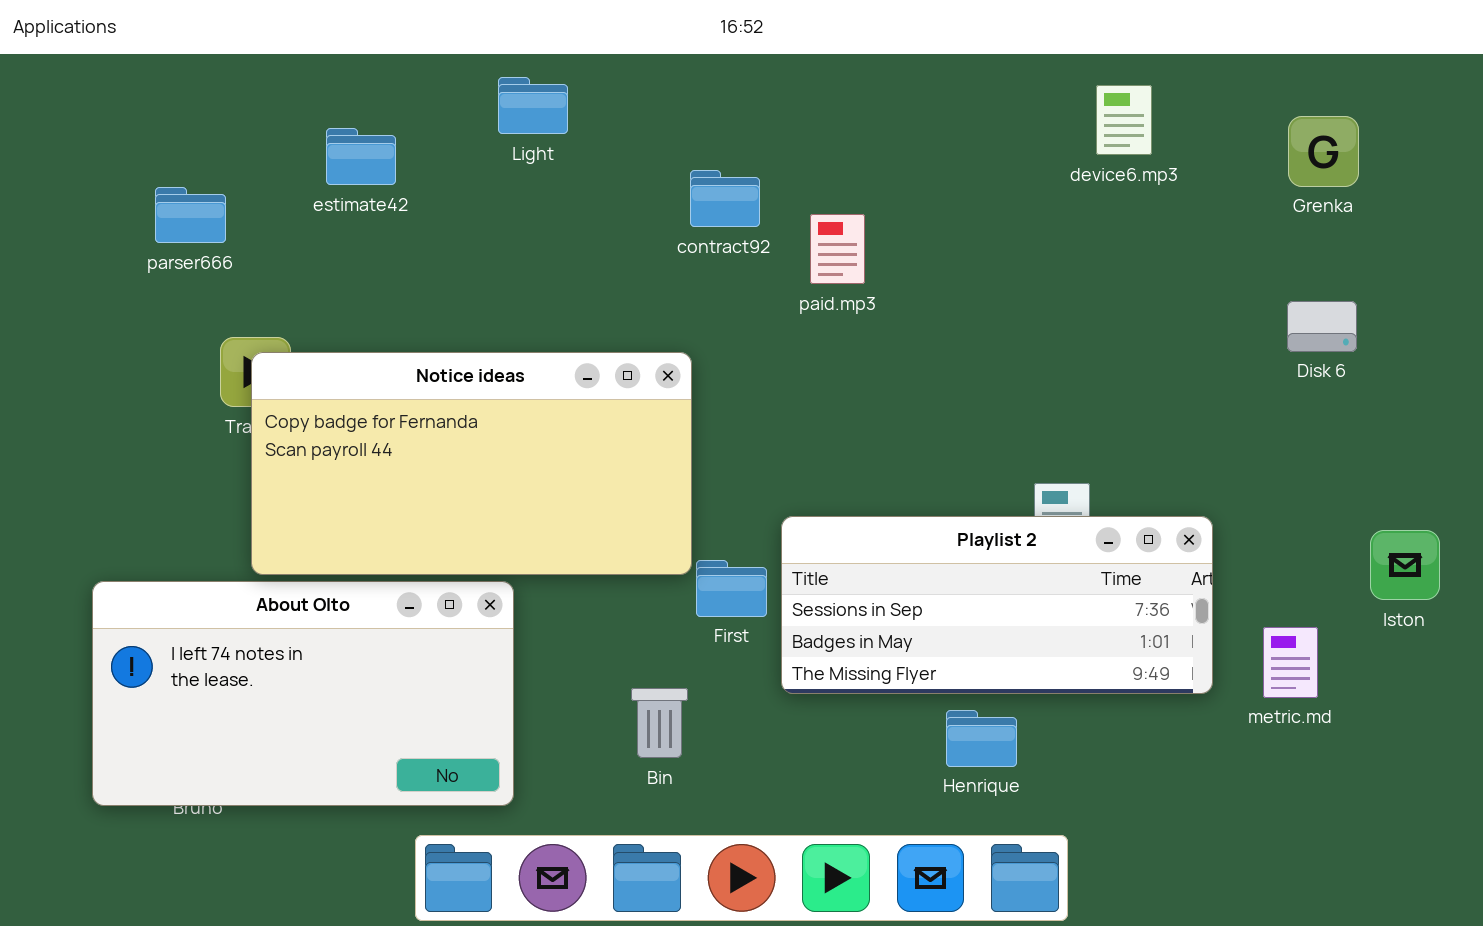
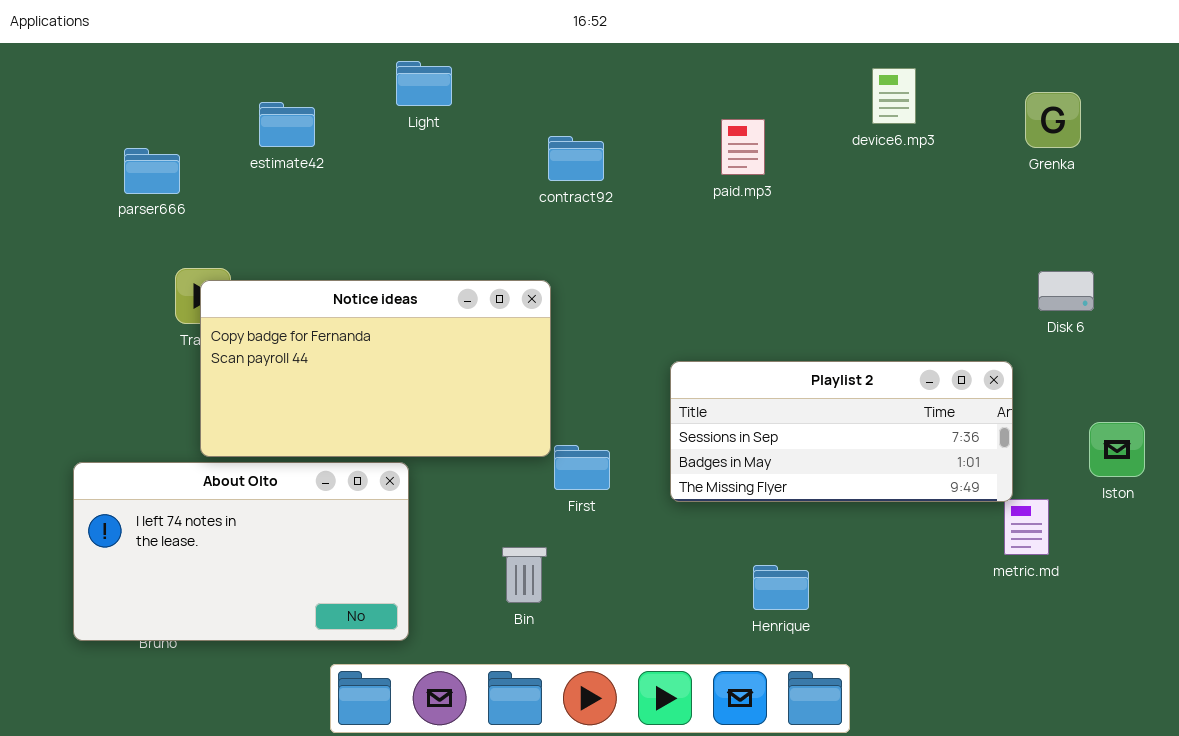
paid.mp3: [810,214,865,284] -> [721,119,765,175], moved
Disk 6: [1287,301,1357,352] -> [1038,271,1094,311], moved
Playlist 2: [781,516,1213,694] -> [670,361,1013,502], moved

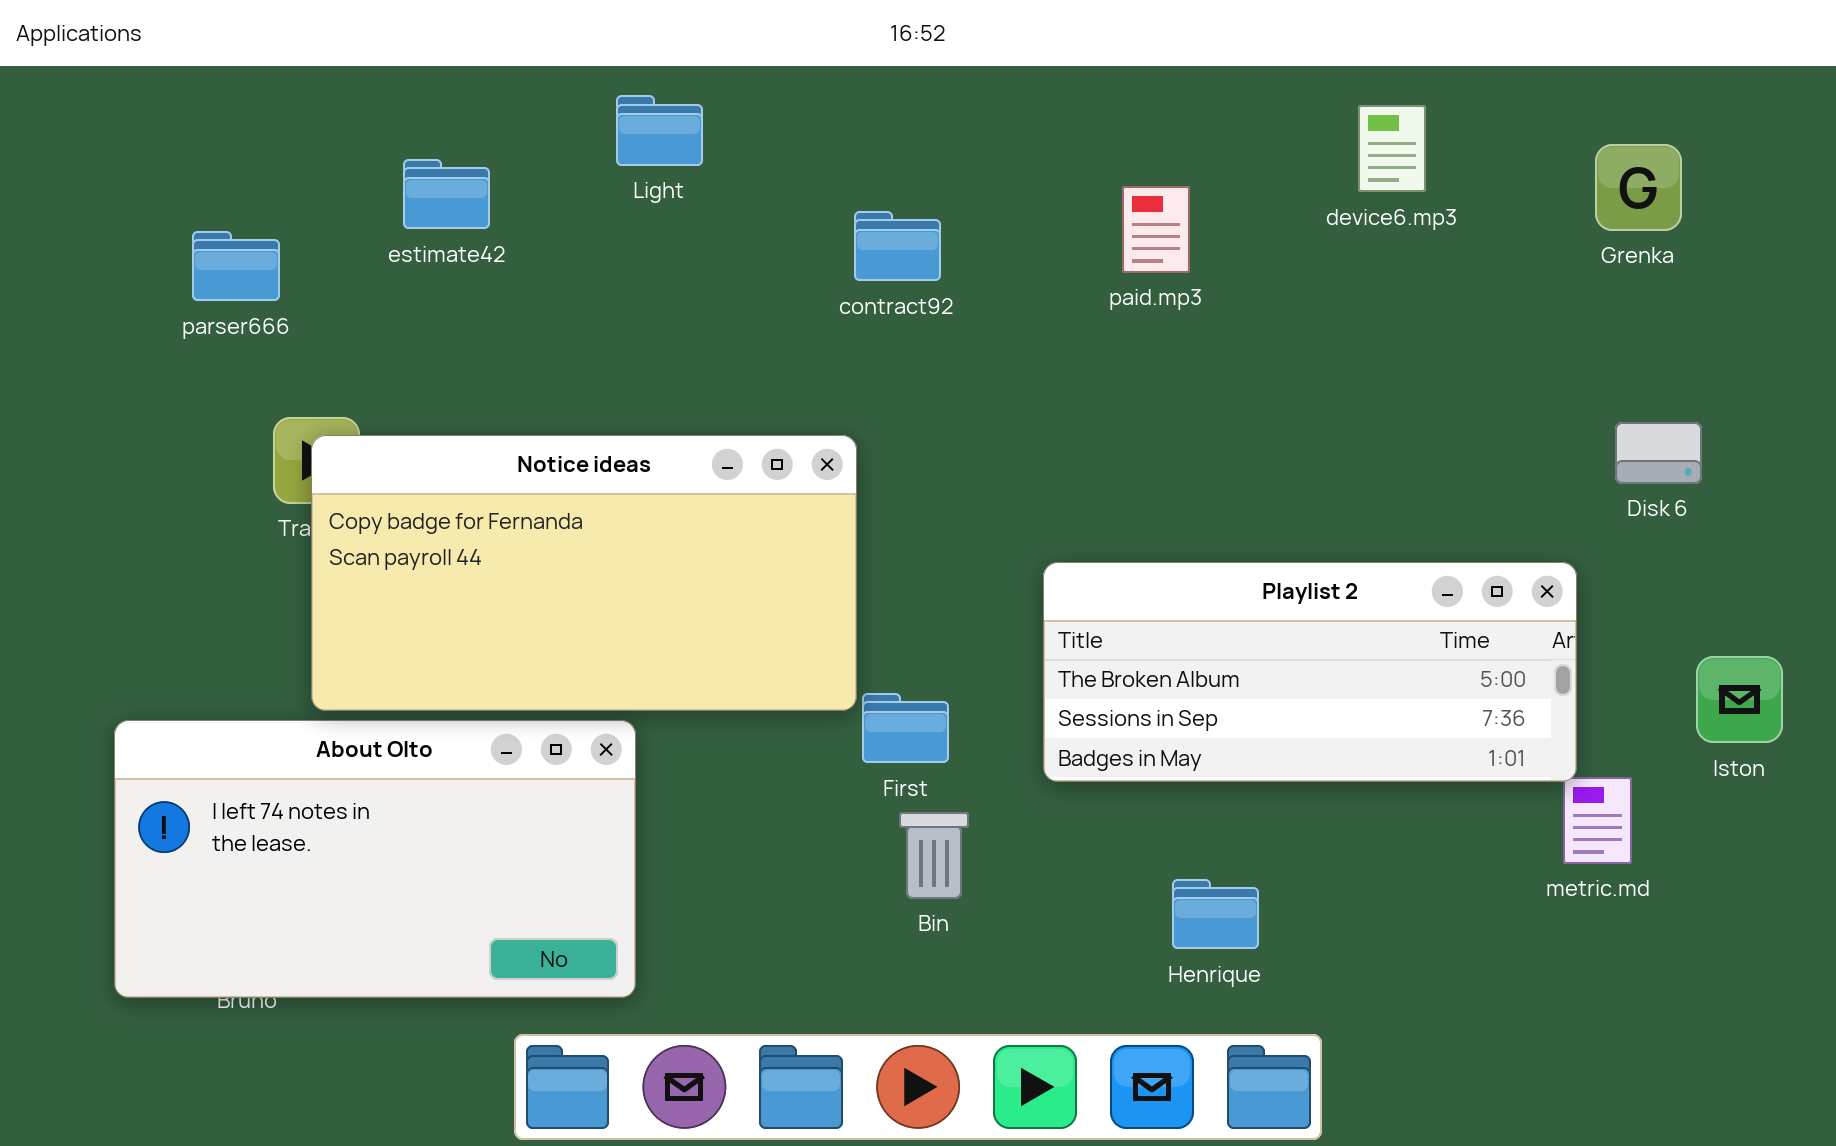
Playlist 2: [670,361,1013,502] -> [1043,562,1577,782], scrolled up 1 row
Bin: [502,547,547,603] -> [899,812,969,899], moved

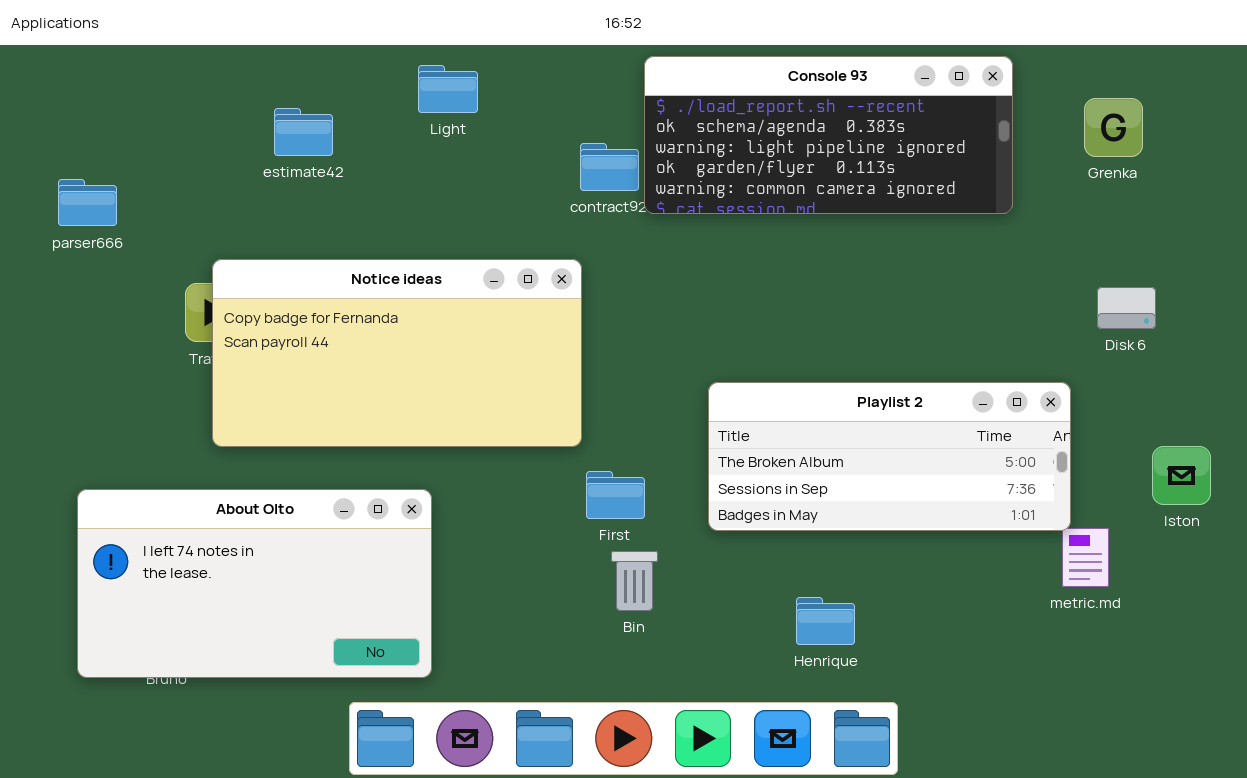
Console 93: none -> [644,56,1013,214], opened
parser666: [192,231,280,301] -> [58,179,117,226], moved
Notice ideas: [311,435,857,711] -> [212,259,582,447], moved

